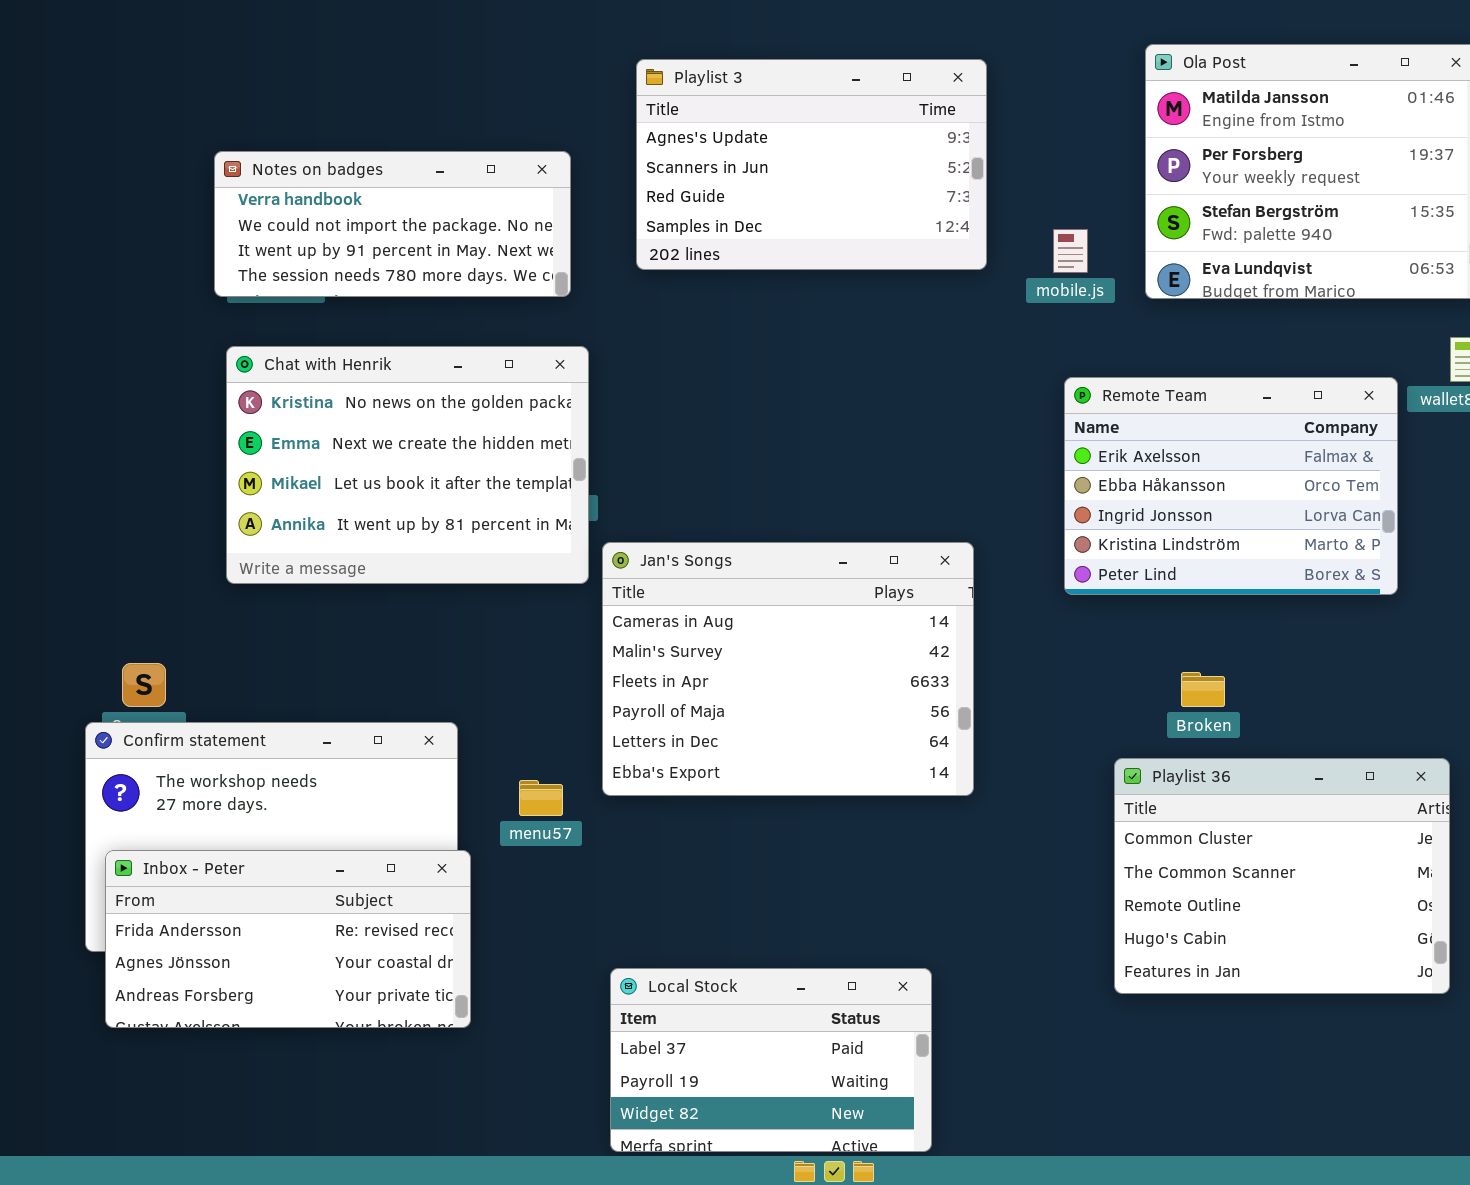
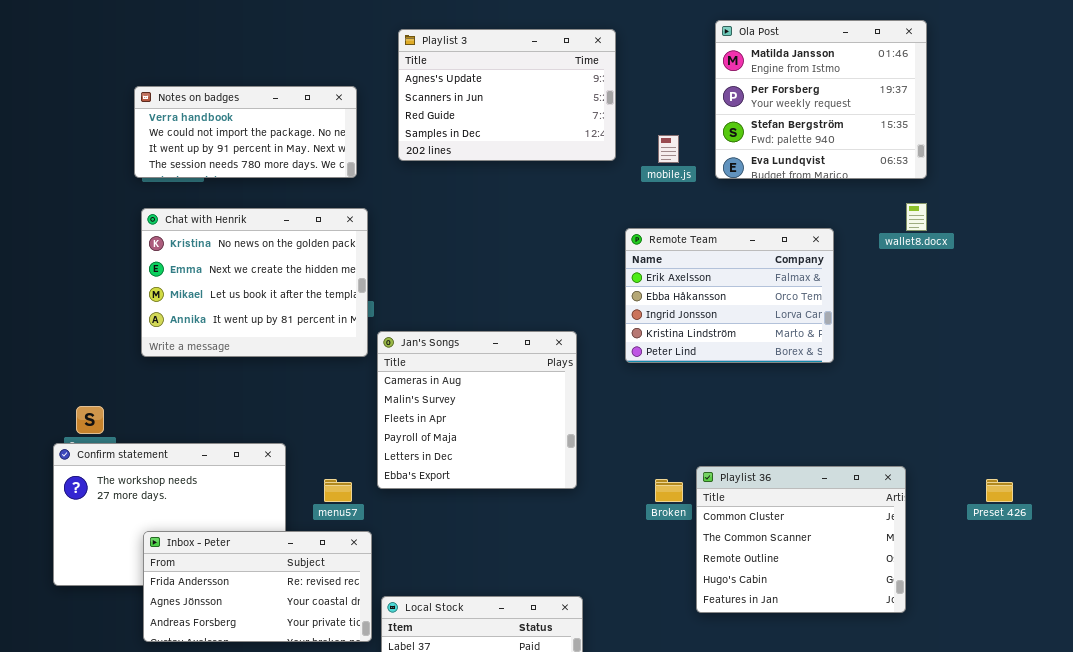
Remote Team: [1064,377,1398,595] -> [625,228,834,363], moved
Jan's Songs: [602,542,974,796] -> [377,331,577,489], resized
Broken: [1181,672,1225,707] -> [655,479,683,502], moved
Inbox - Peter: [105,850,471,1028] -> [143,531,372,642], moved

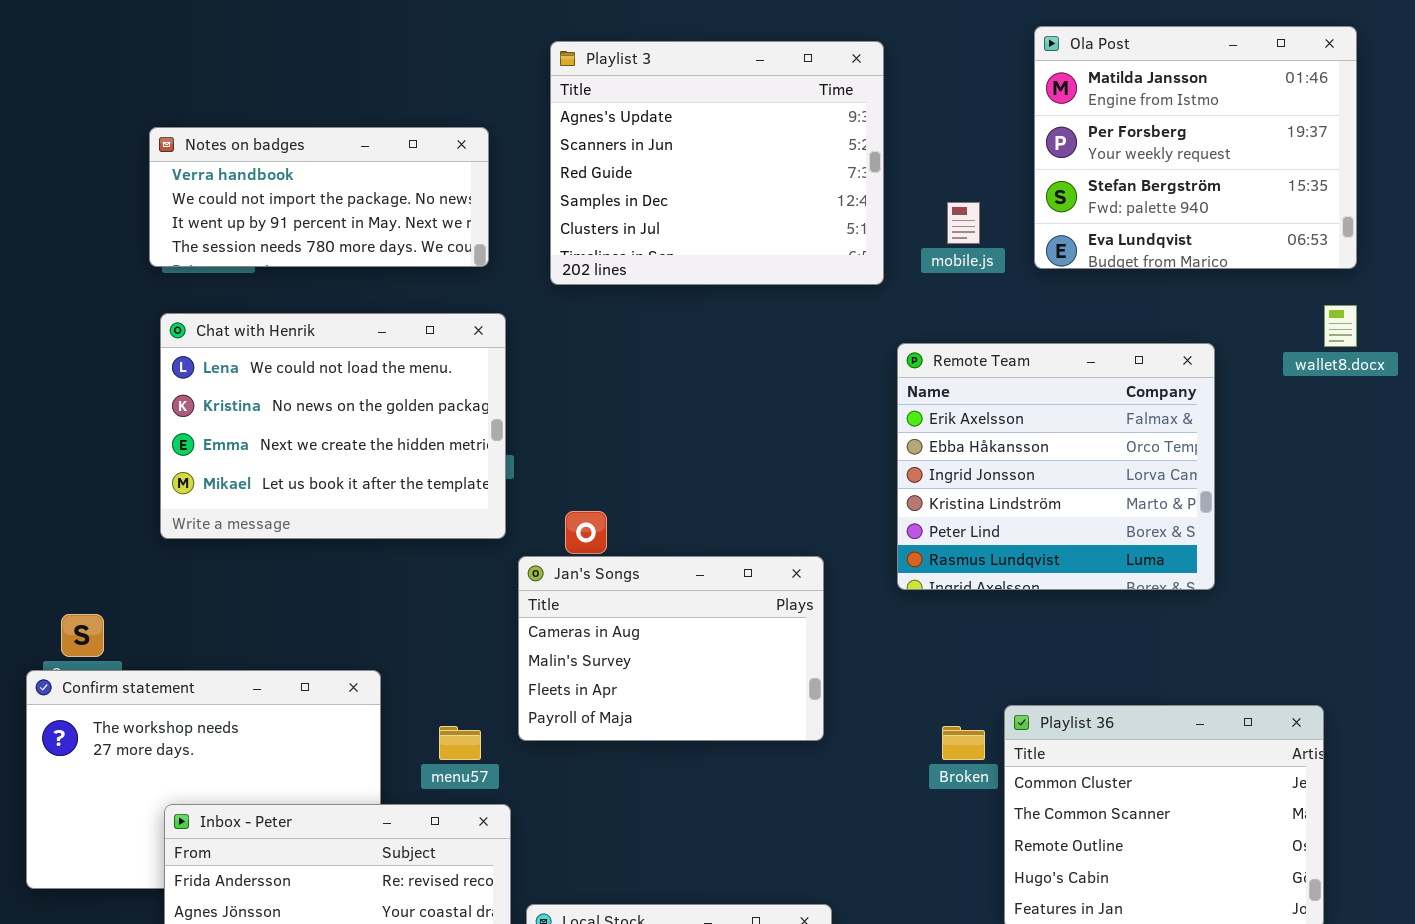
Playlist 3: [398,29,616,161] -> [550,41,884,285], resized
Chat with Henrik: [141,208,368,357] -> [160,313,506,539], scrolled up 1 row
Remote Team: [625,228,834,363] -> [897,343,1215,590], resized
Jan's Songs: [377,331,577,489] -> [518,556,824,741], resized

